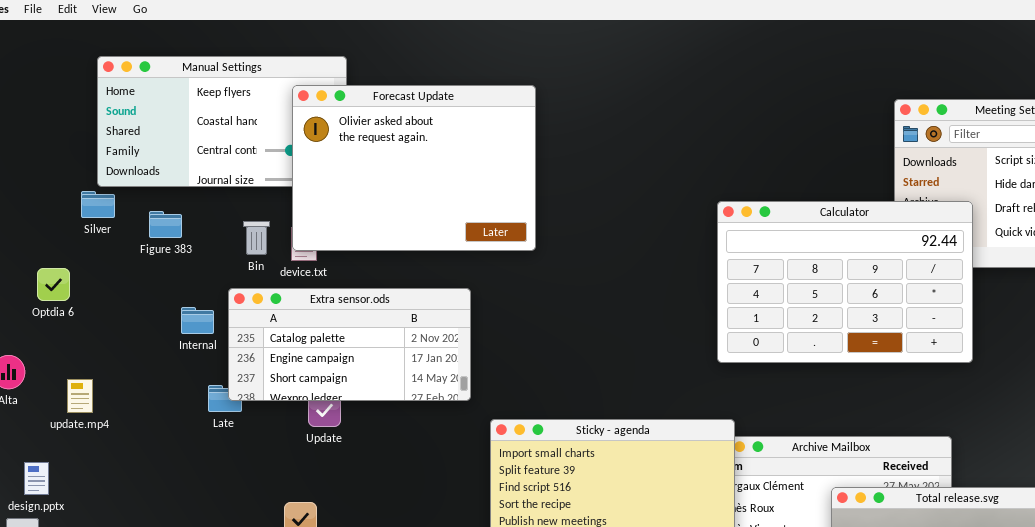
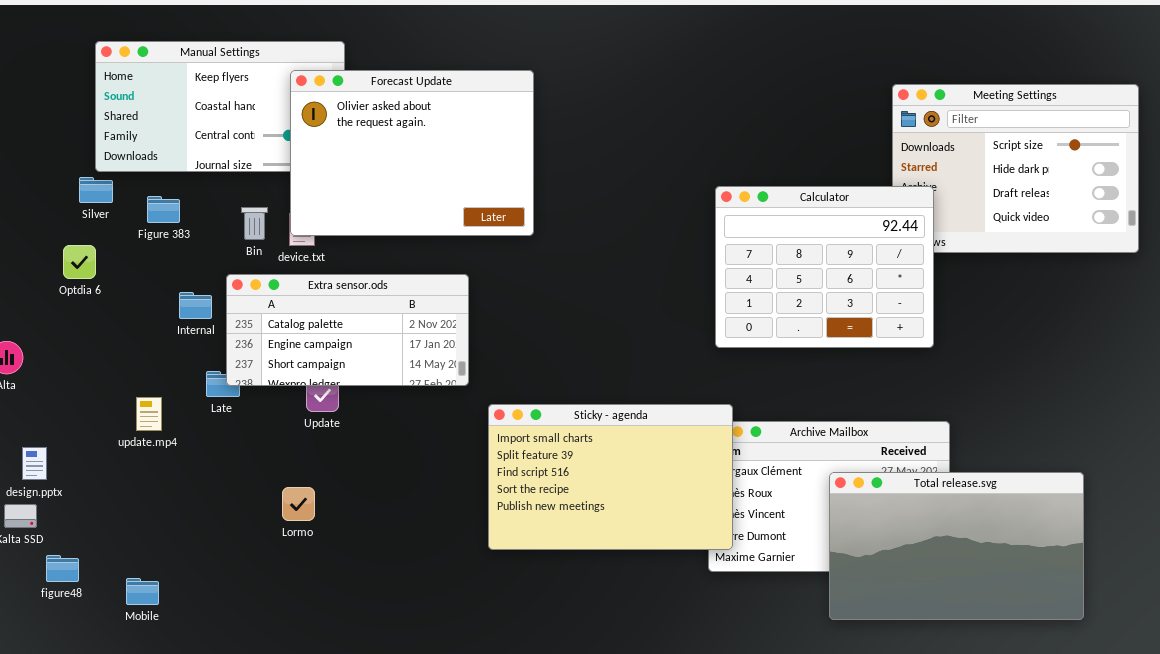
Calculator: [717,201,973,363] -> [715,186,934,348], resized
Optdia 6: [37,268,70,301] -> [63,245,96,279], moved
update.mp4: [67,379,93,413] -> [136,397,162,431], moved

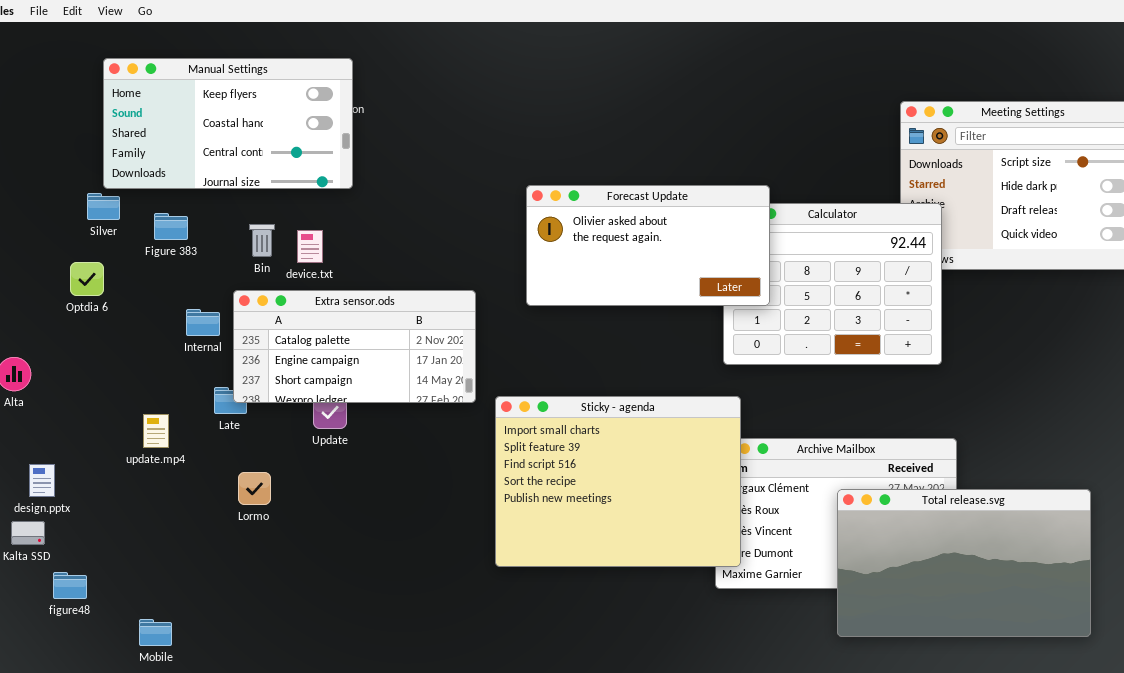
Forecast Update: [290,70,534,236] -> [526,185,770,306], moved, resized
Sticky - agenda: [488,404,733,550] -> [495,396,741,567], resized
Lormo: [282,487,315,521] -> [238,472,271,505], moved
Mobile: [126,578,159,605] -> [139,619,172,646], moved

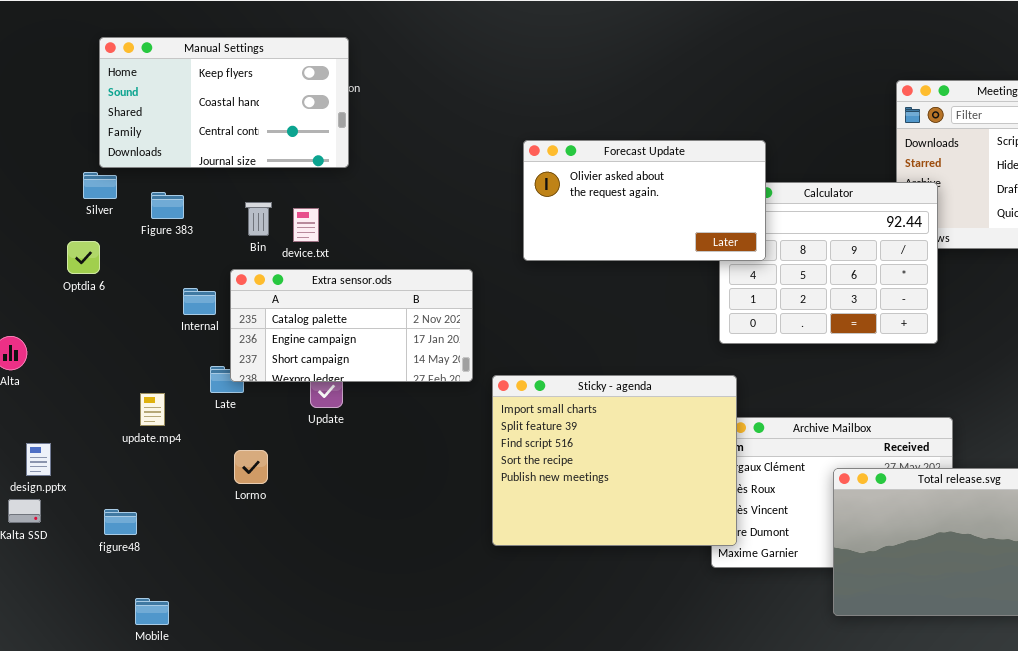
Forecast Update: [526,185,770,306] -> [523,140,766,261], moved
figure48: [53,572,87,599] -> [104,509,137,535], moved

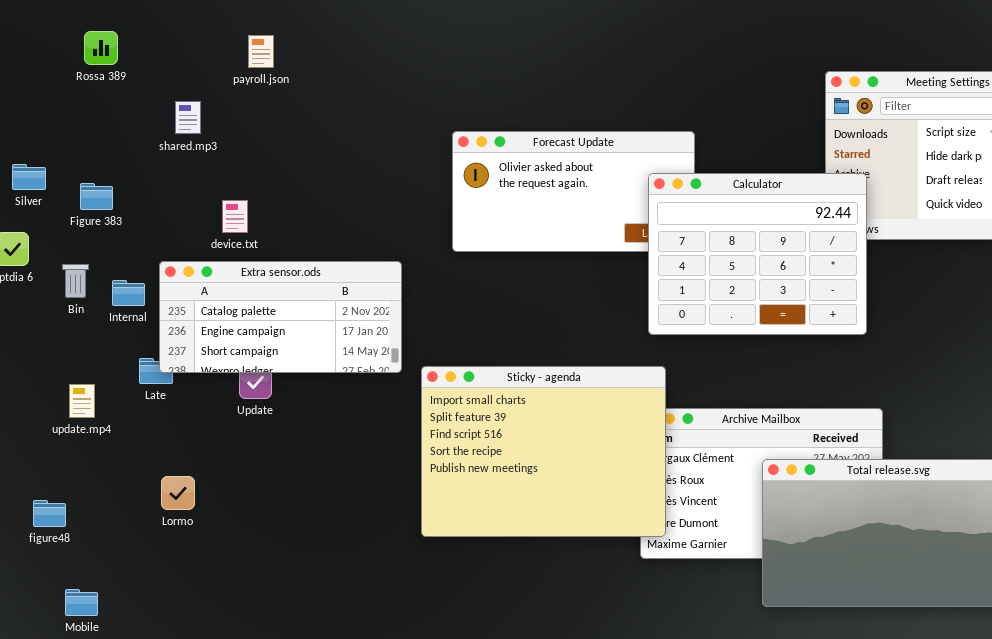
Manual Settings: [99,37,349,168] -> none, closed
Calculator: [719,182,938,344] -> [648,173,867,335], raised
Bin: [245,202,272,236] -> [62,264,89,298], moved
Lormo: [234,450,268,484] -> [161,476,195,510], moved

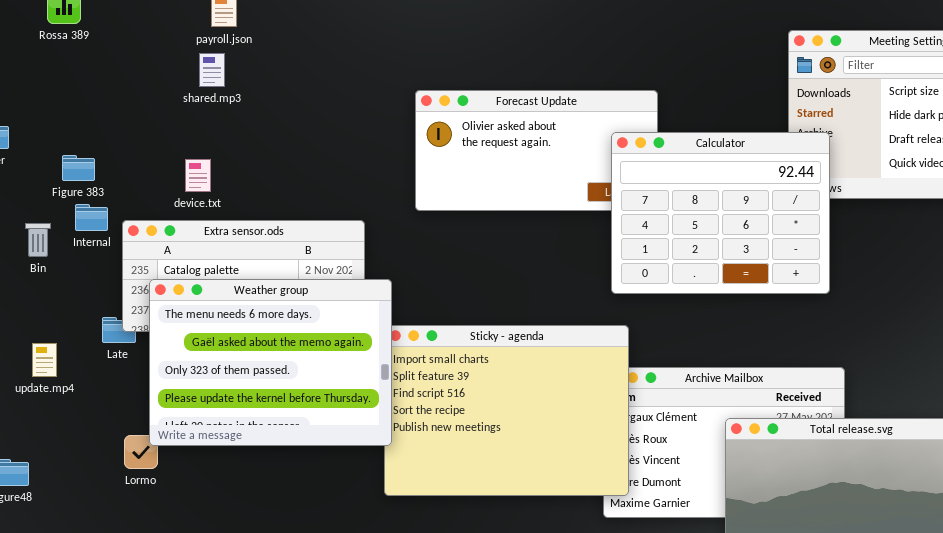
shared.mp3: [175,101,201,134] -> [199,53,225,87], moved
Figure 383: [80,183,113,210] -> [62,155,95,181], moved
Internal: [112,280,145,306] -> [75,204,108,231], moved
Weather group: none -> [149,279,392,446], opened

